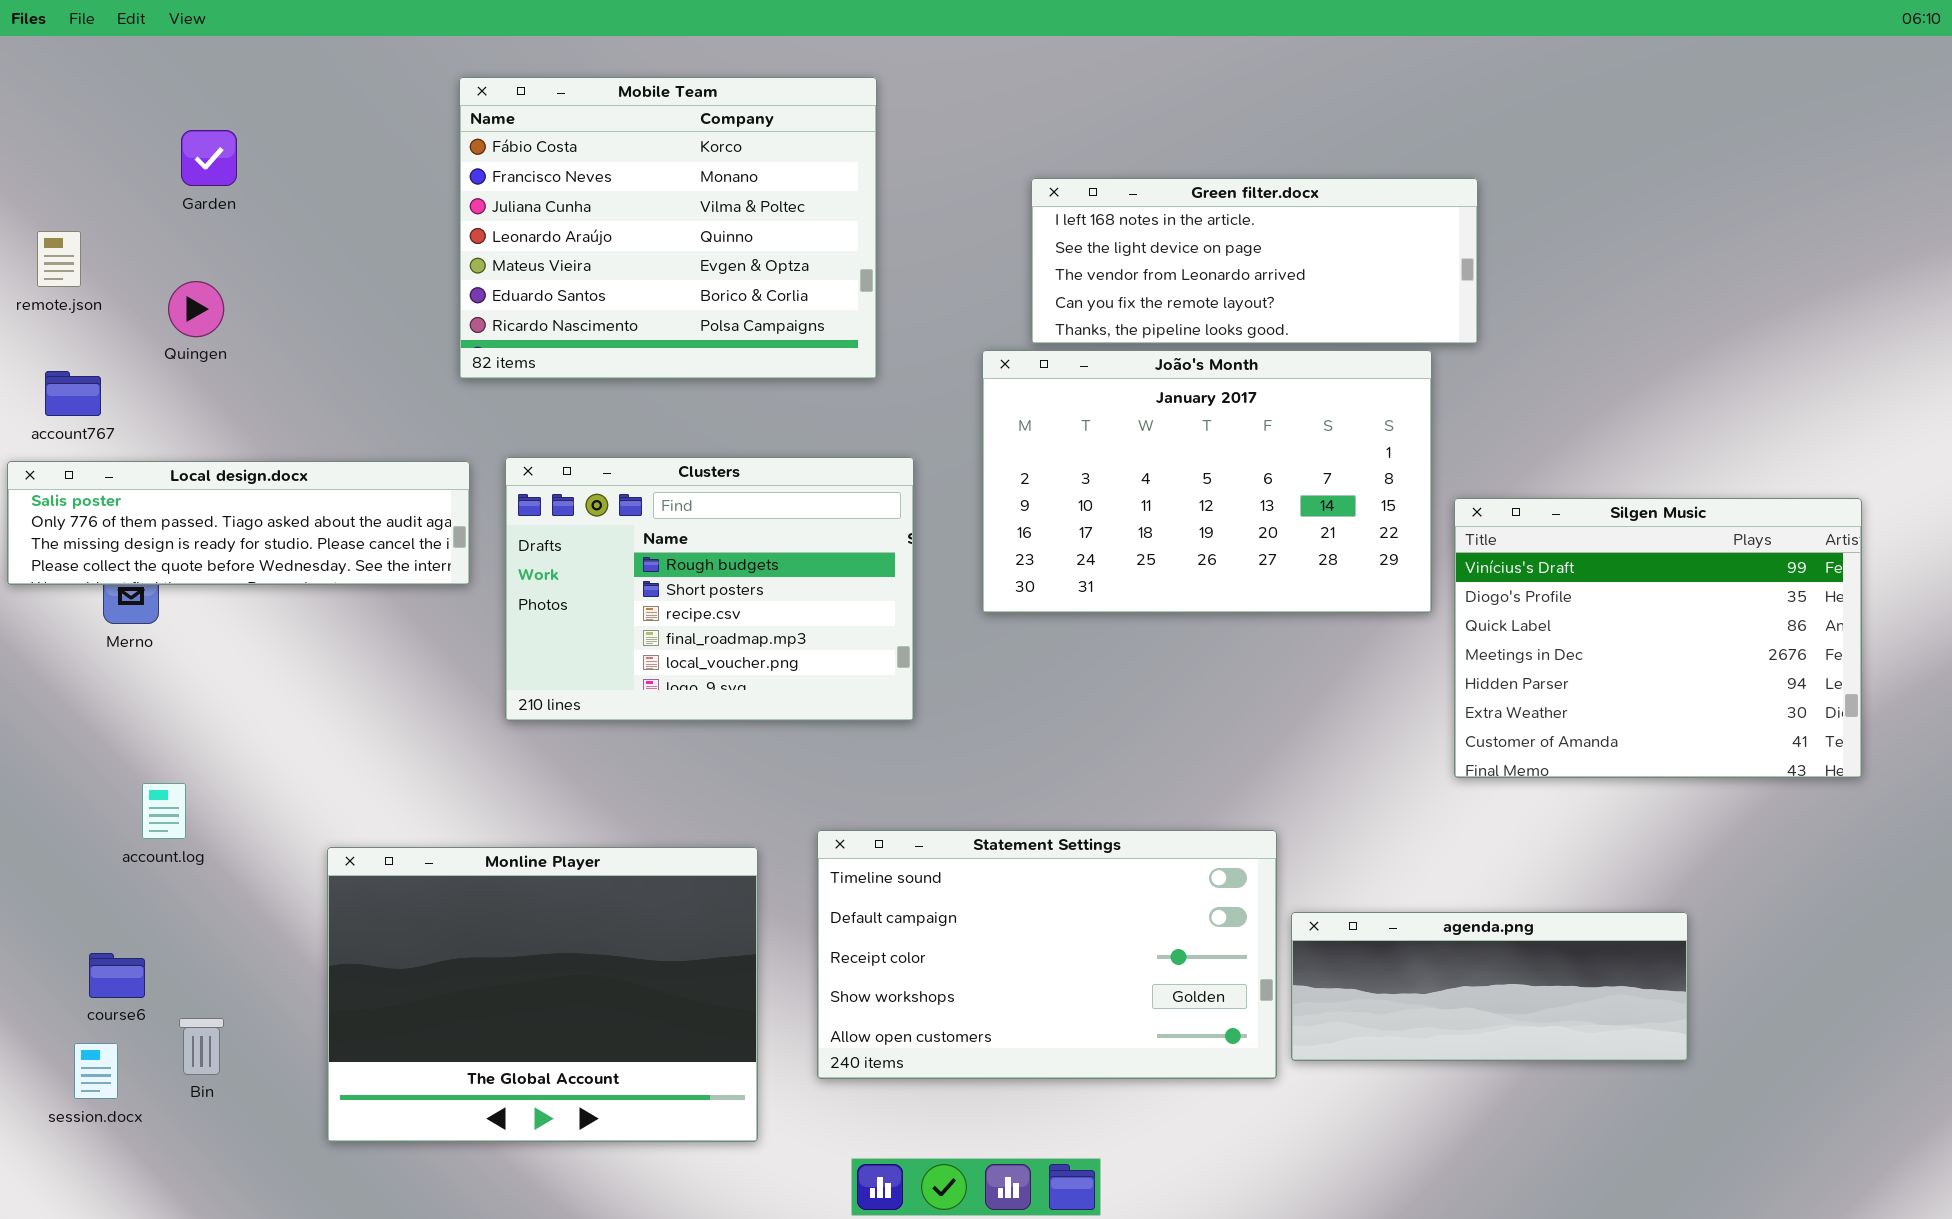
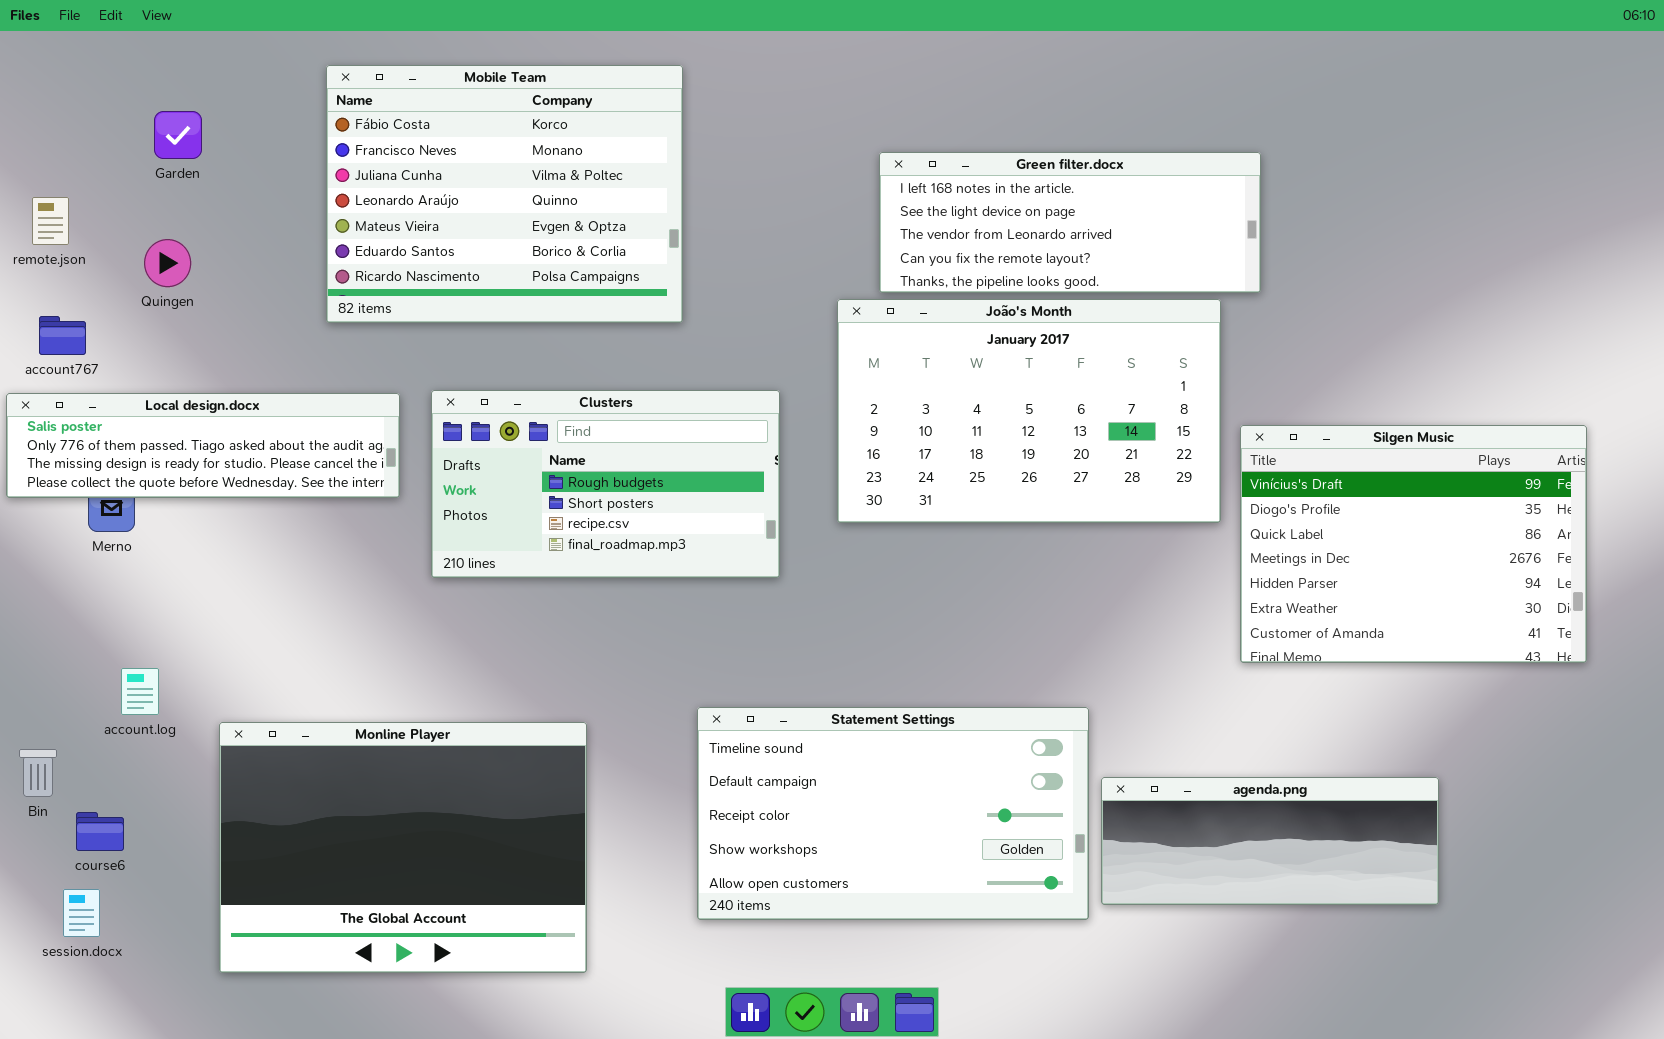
Mobile Team: [459,77,877,379] -> [326,65,683,323], moved
Clusters: [505,457,914,721] -> [431,390,780,578], resized
Monline Player: [327,847,758,1142] -> [219,722,587,973], moved
Bin: [179,1018,224,1075] -> [19,749,57,797], moved

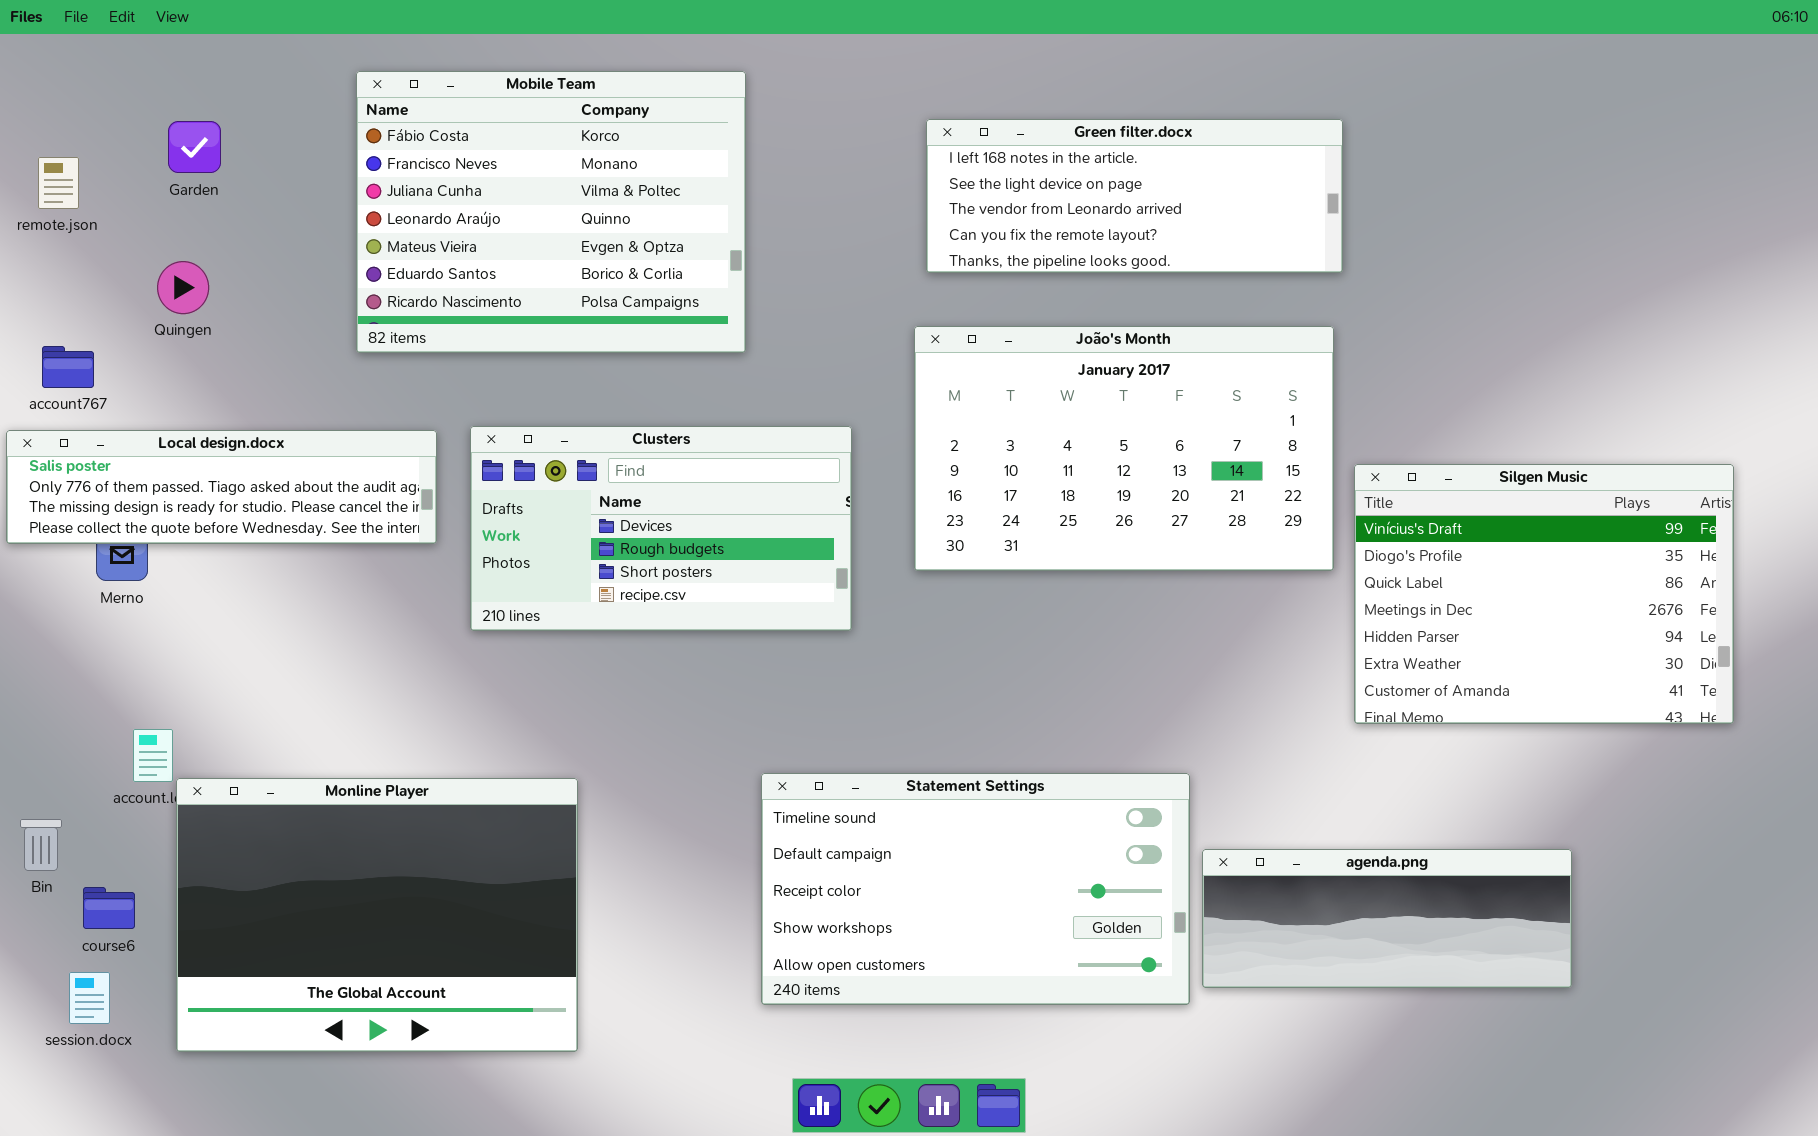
Green filter.docx: [879,152,1261,293] -> [926,119,1343,273], moved
remote.json: [32,197,69,245] -> [38,157,79,209], moved
Clusters: [431,390,780,578] -> [470,426,852,631], scrolled up 1 row
Monline Player: [219,722,587,973] -> [176,778,578,1052], moved

